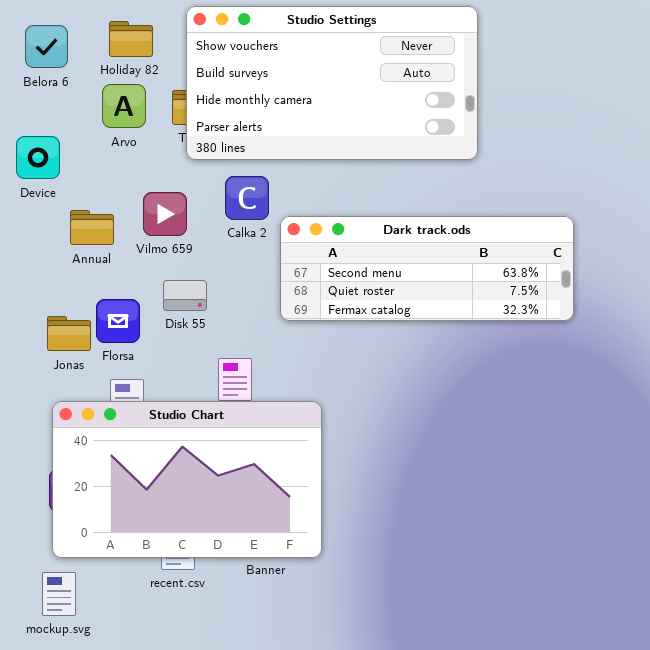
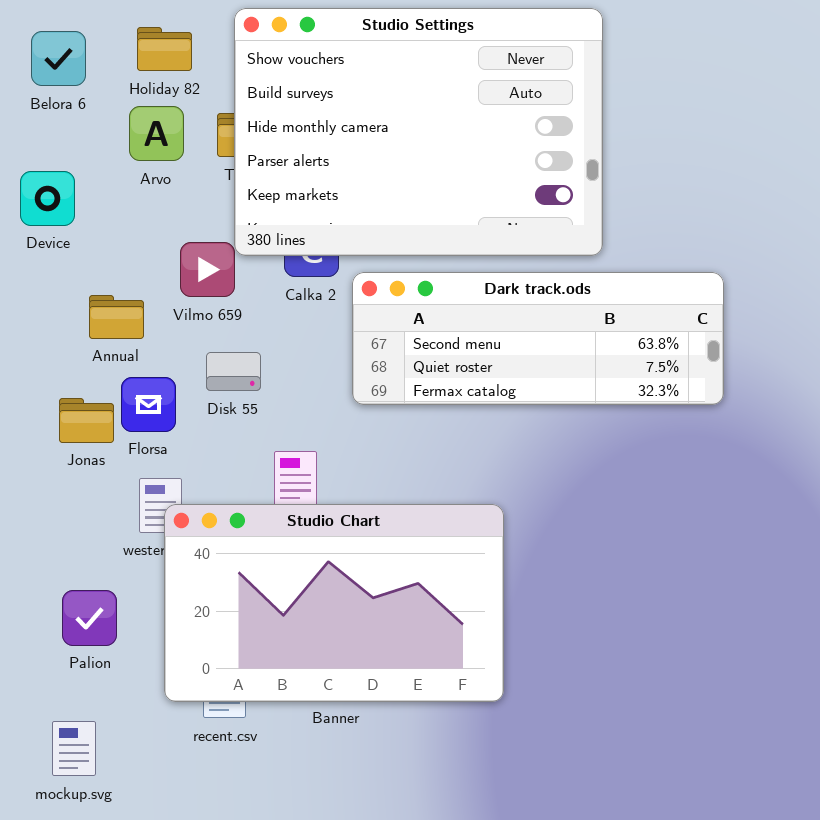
Studio Settings: [186,6,478,160] -> [234,8,603,256], resized
Annual: [70,210,114,245] -> [89,295,144,339], moved
Studio Chart: [52,401,322,558] -> [164,504,504,702], moved

